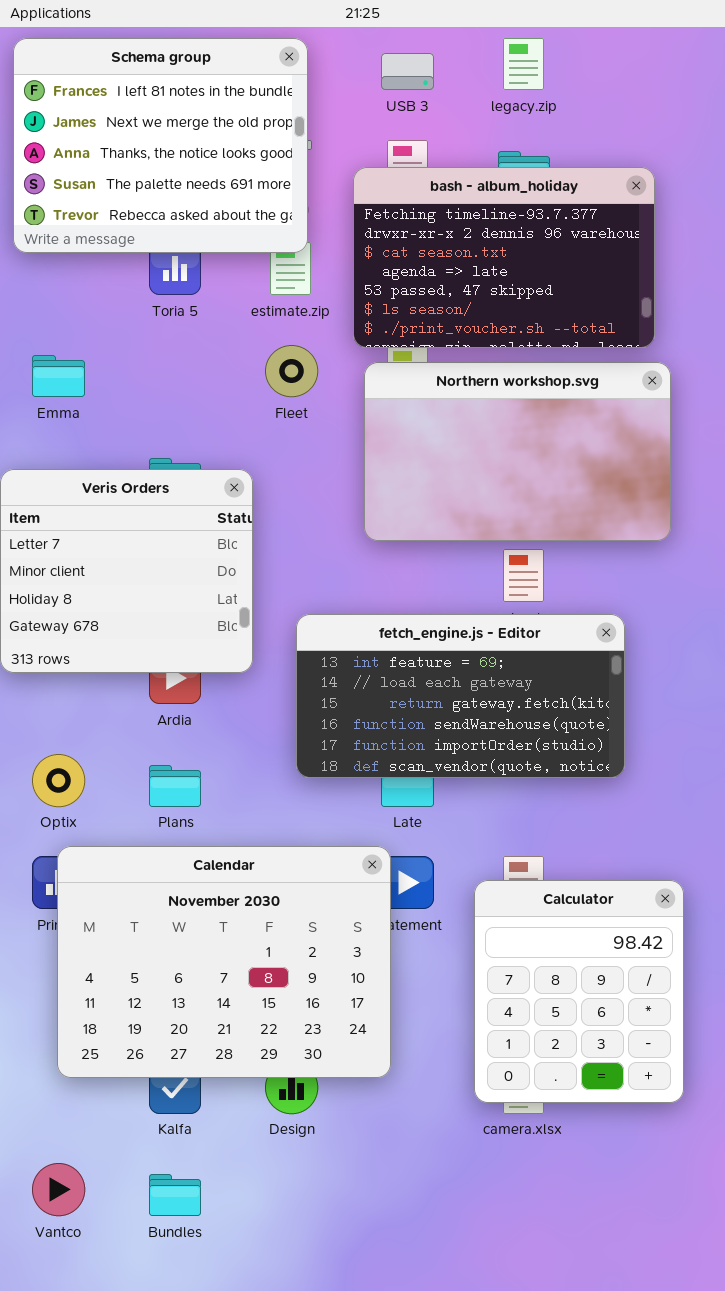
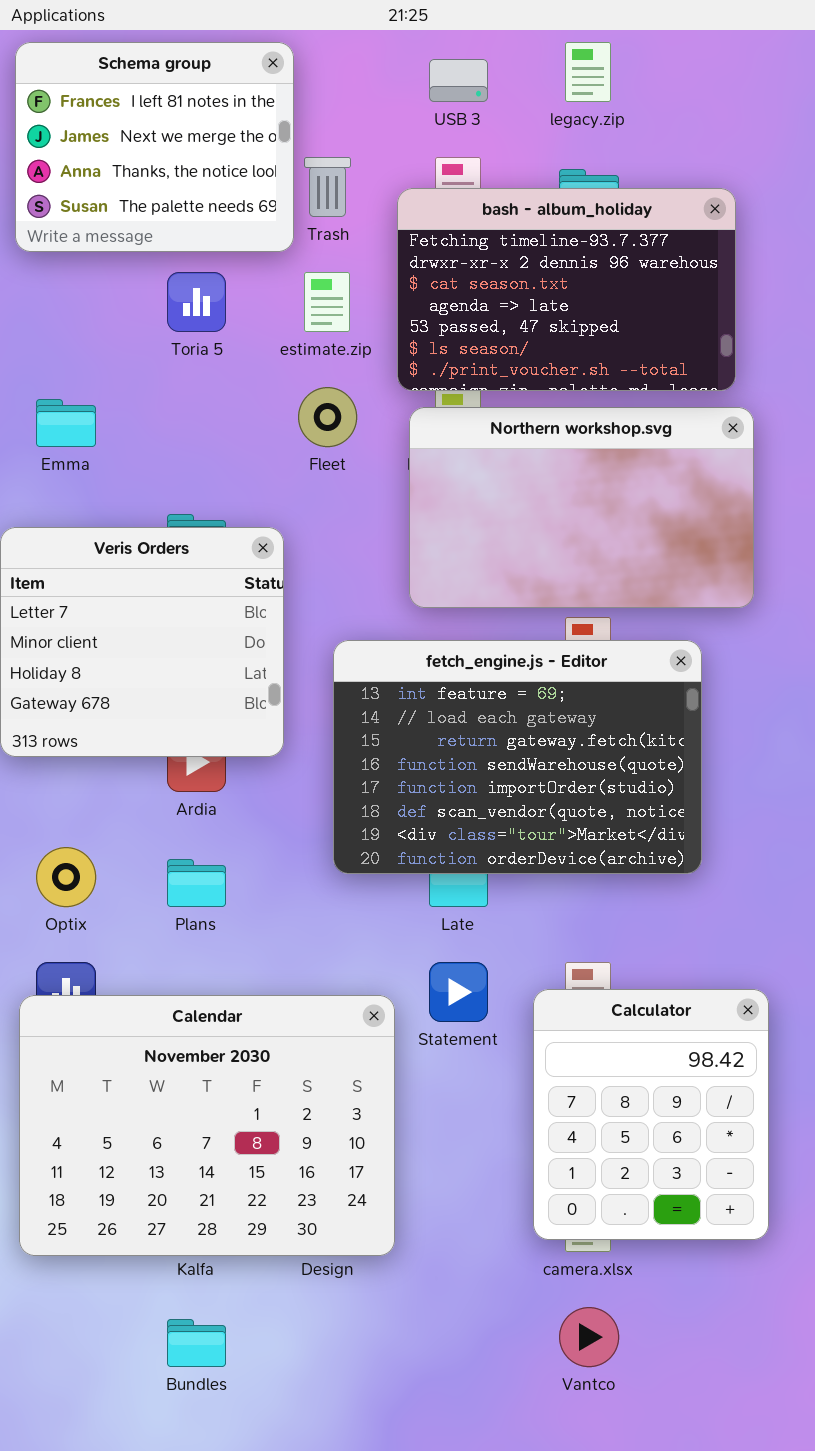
Schema group: [13,38,308,253] -> [15,42,294,252], resized
fetch_engine.js - Editor: [296,614,625,778] -> [333,640,702,874], resized
Calendar: [57,846,391,1078] -> [19,995,395,1256], moved
Vantco: [32,1163,85,1216] -> [559,1307,619,1367], moved

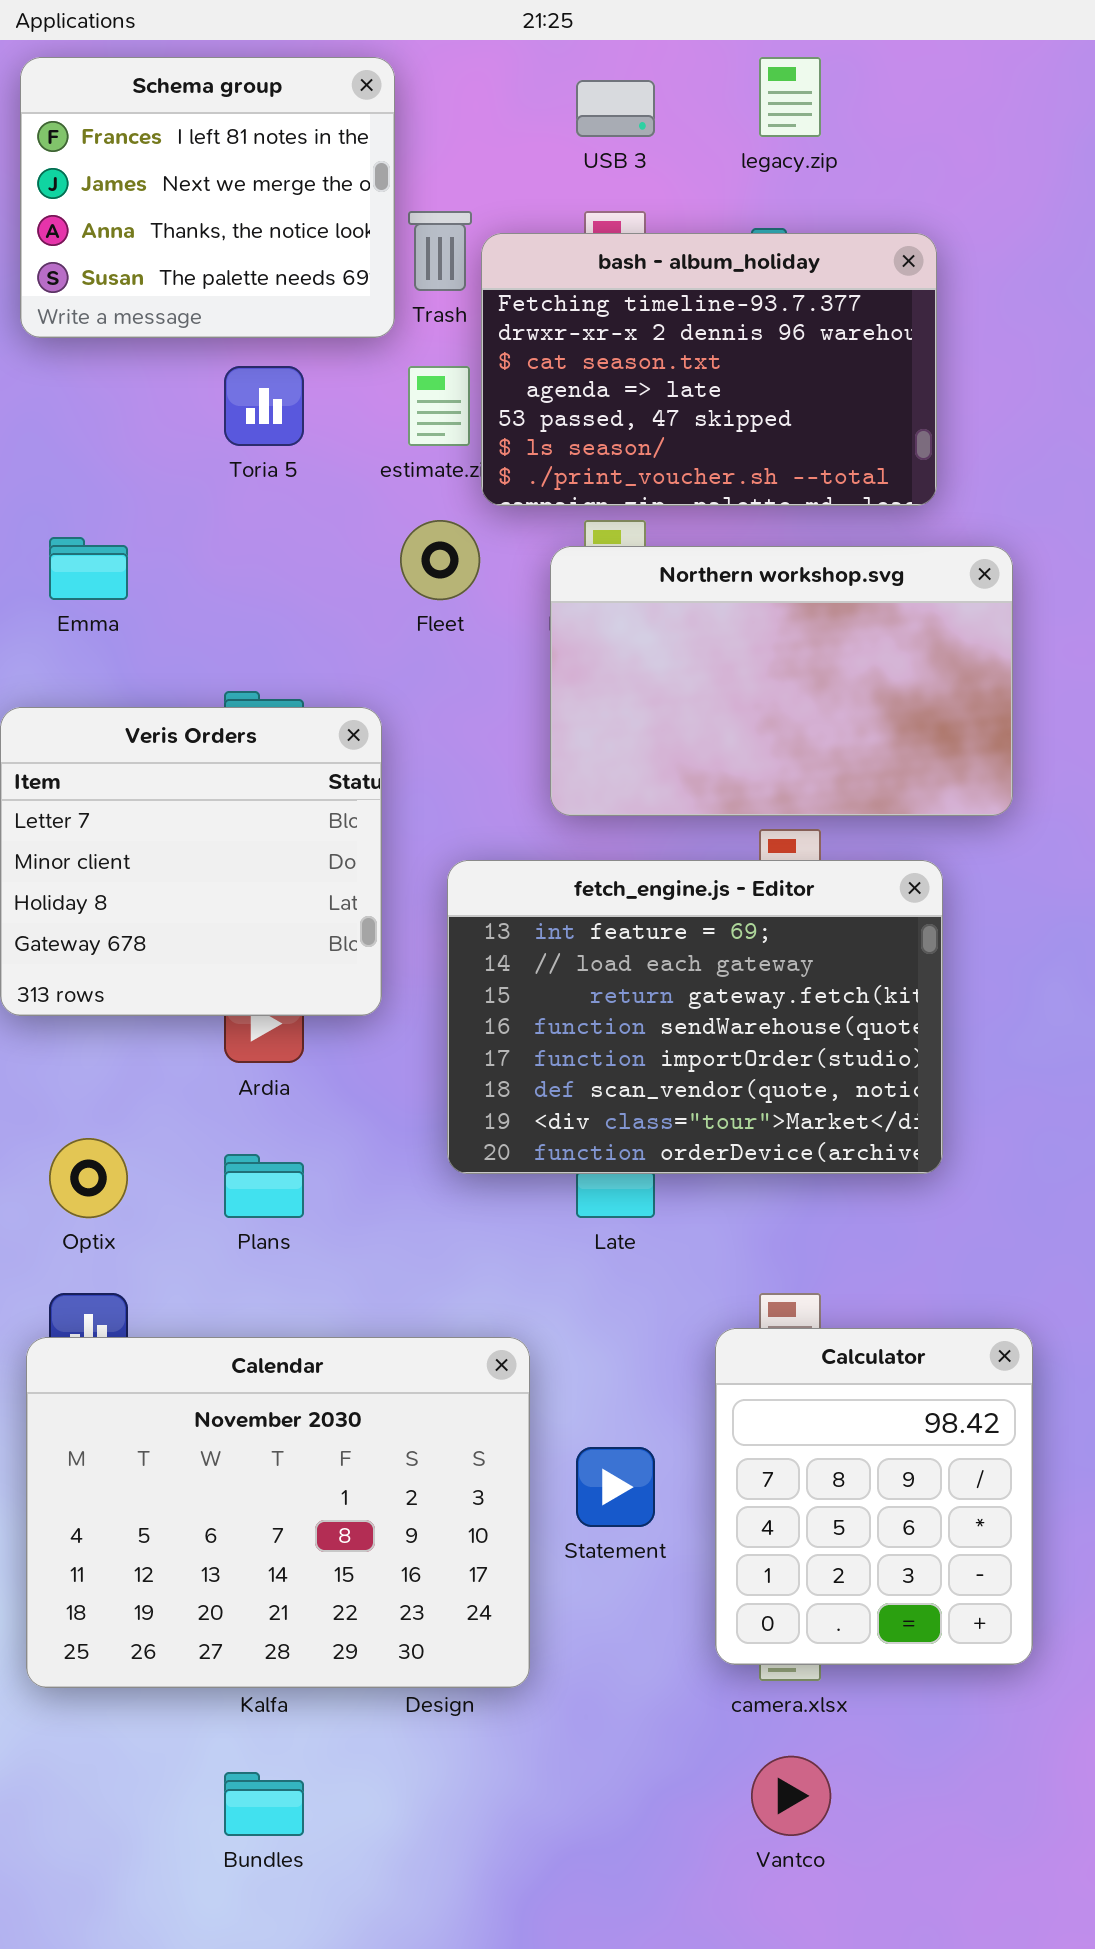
bash - album_holiday: [397,188,736,391] -> [481,233,937,506], moved
Statement: [429,962,488,1022] -> [576,1447,655,1527], moved

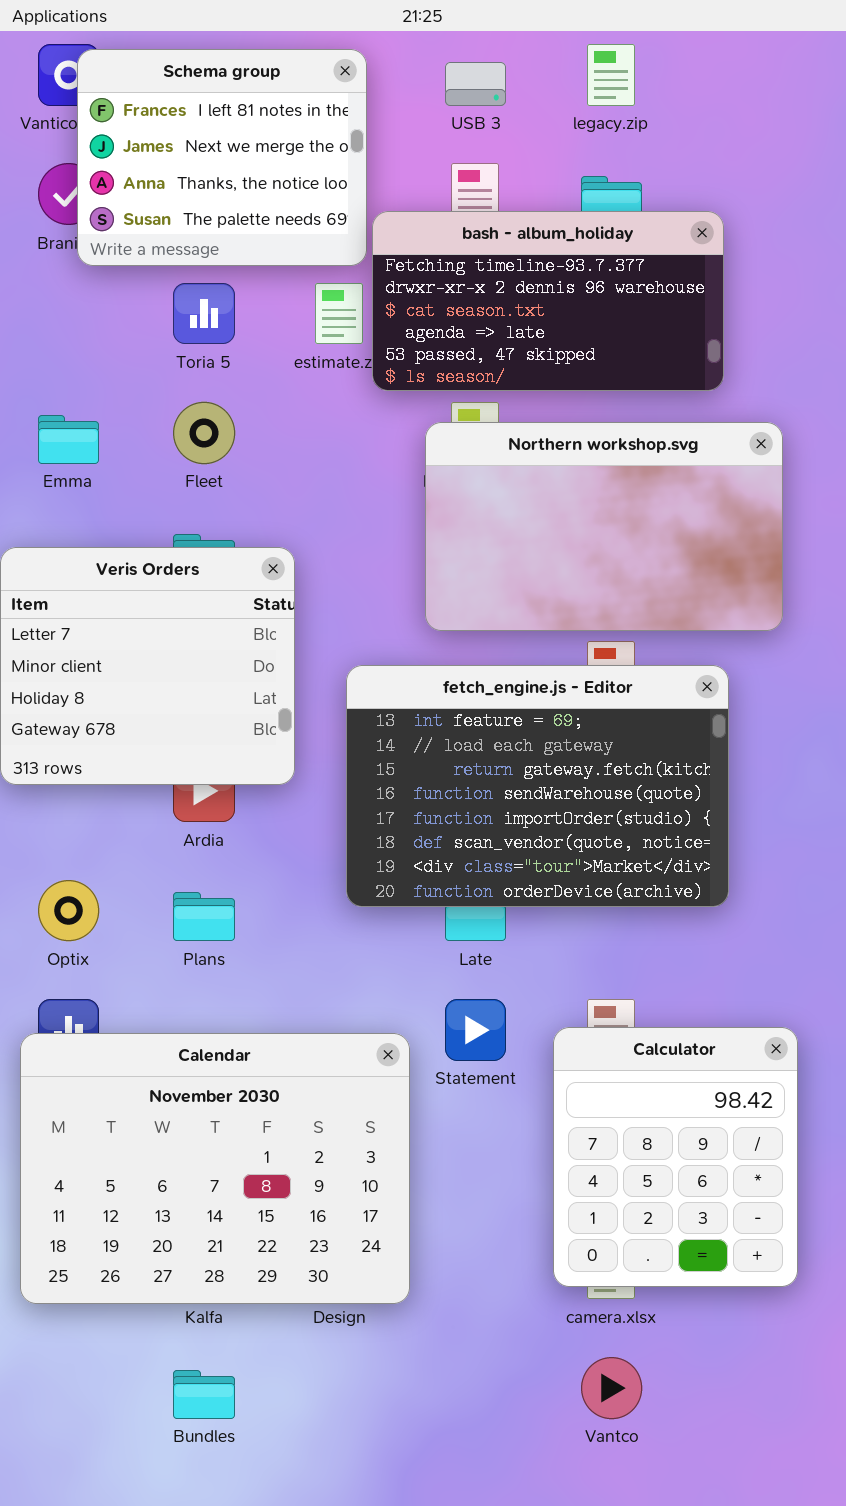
Schema group: [20,57,395,338] -> [77,49,367,266], moved
bash - album_holiday: [481,233,937,506] -> [372,211,724,391], resized
Fleet: [400,520,480,600] -> [173,402,235,464], moved
Statement: [576,1447,655,1527] -> [445,999,506,1061], moved

